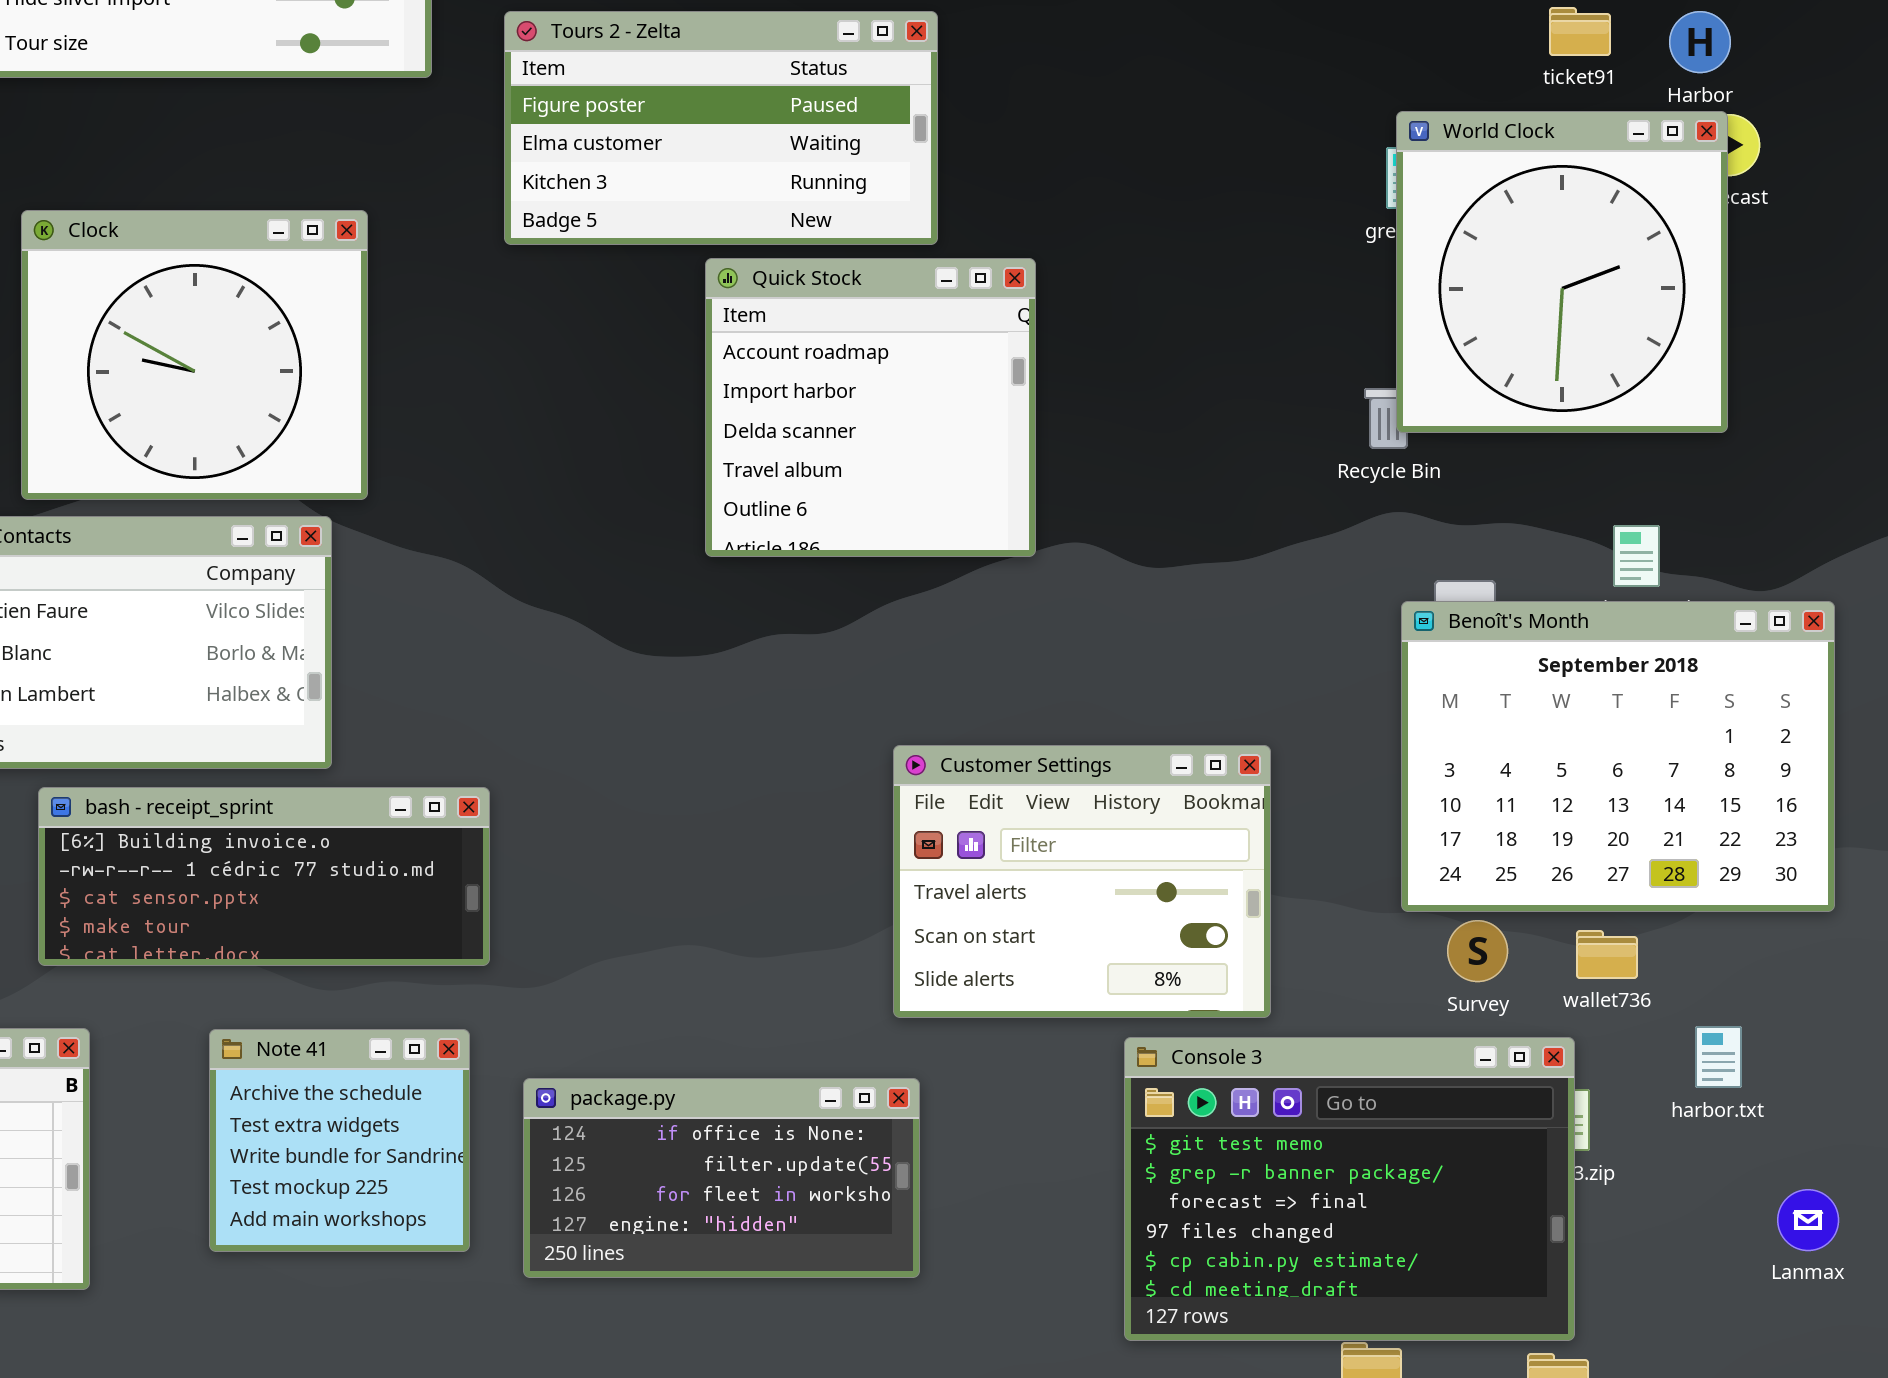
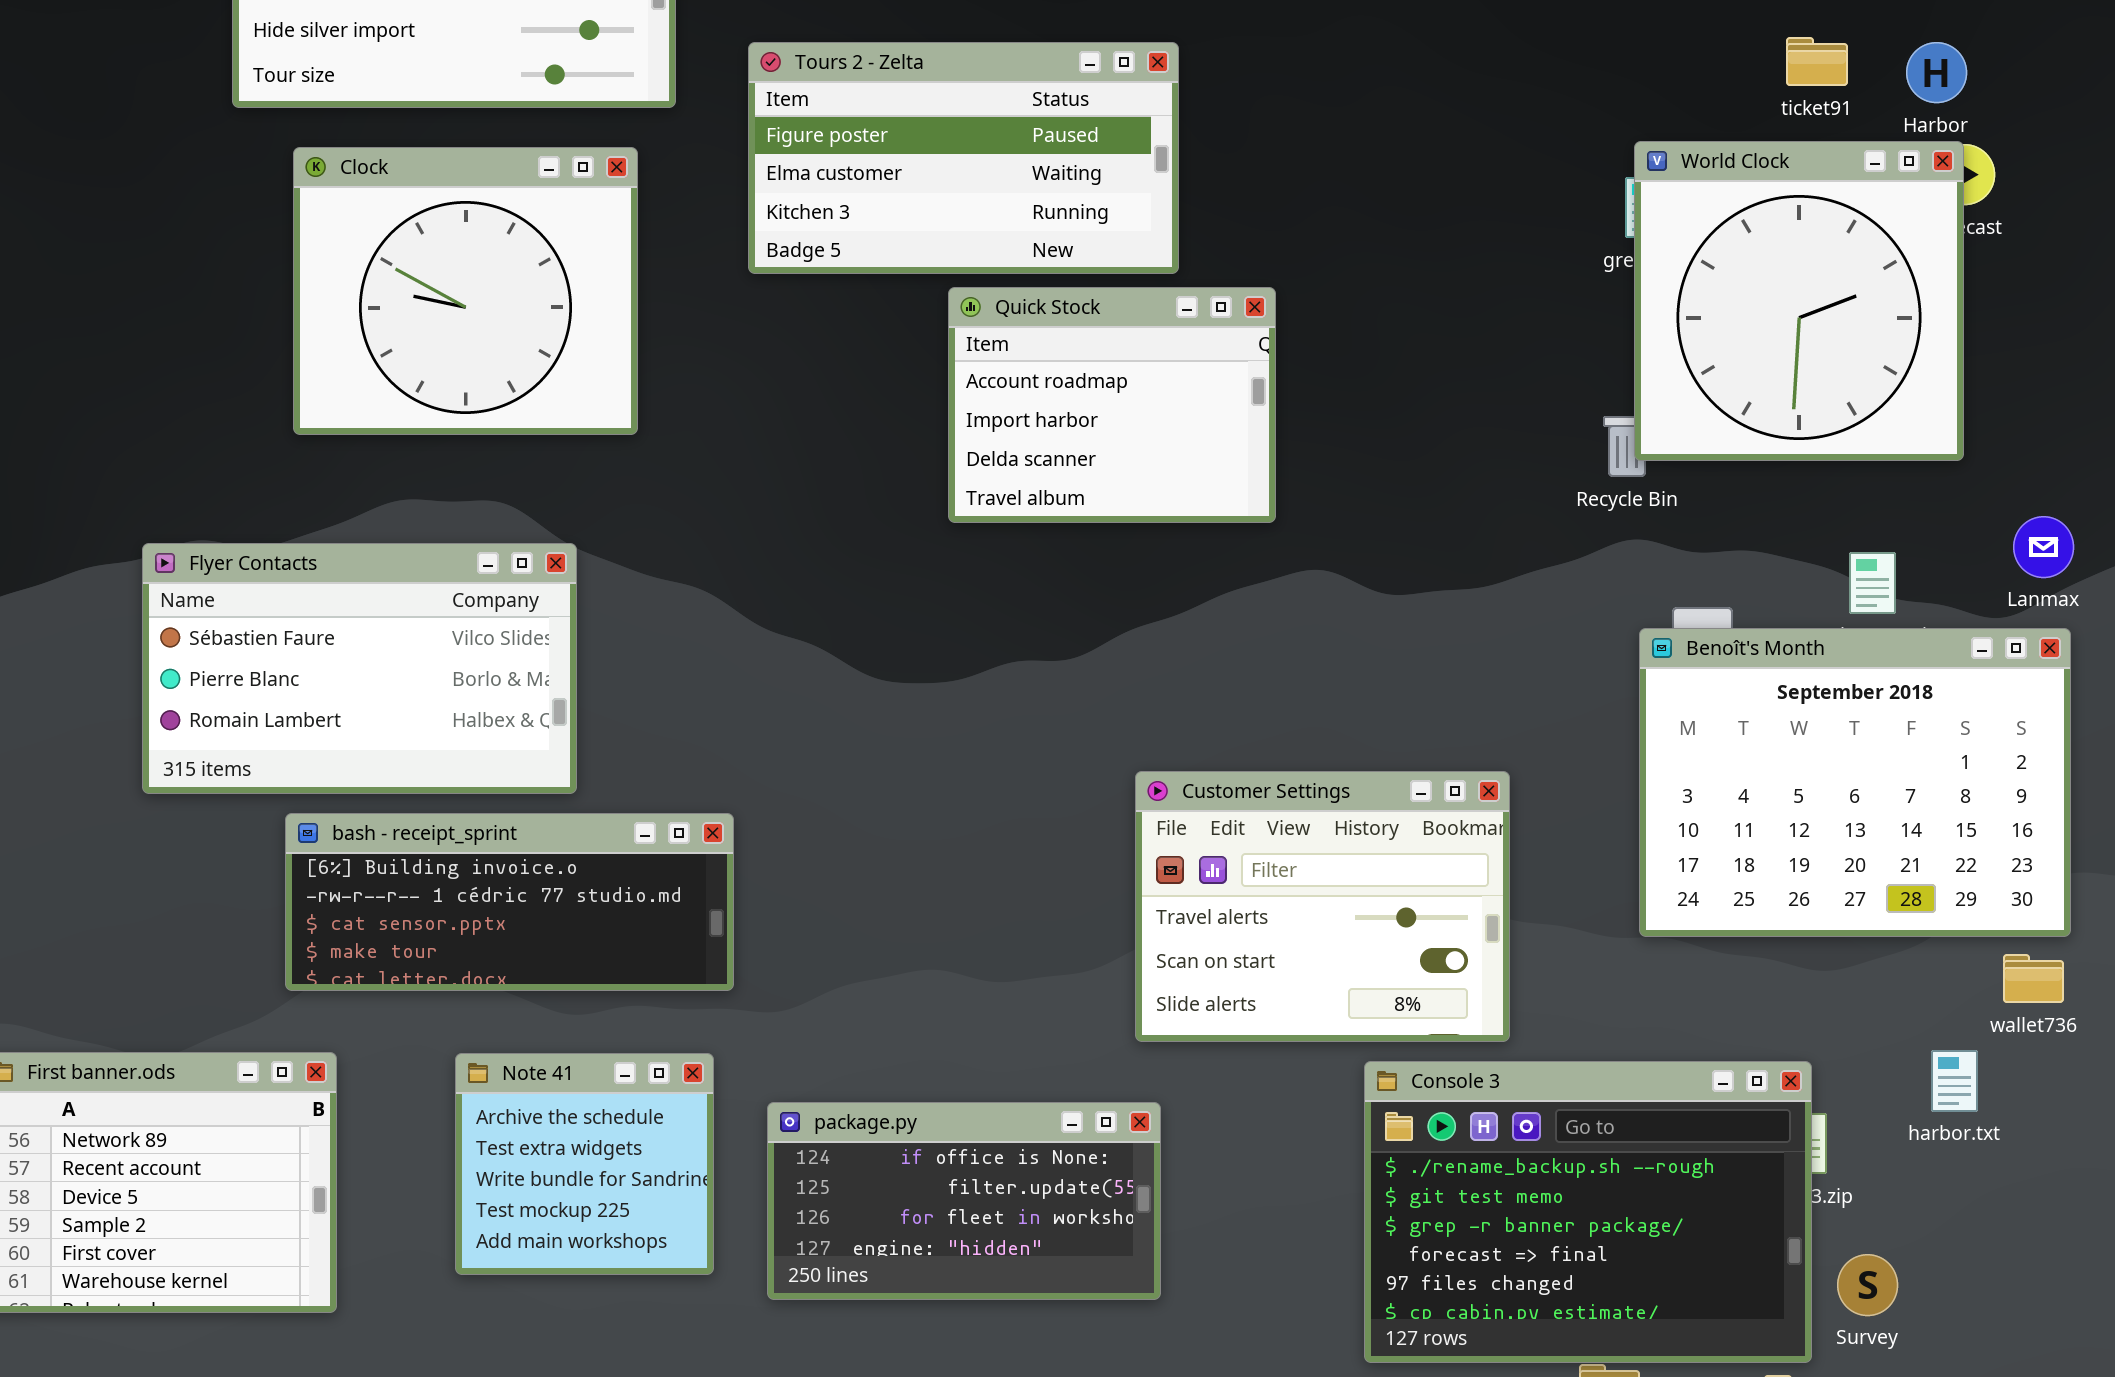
Clock: [21,210,368,500] -> [293,147,638,435], moved
Quick Stock: [705,258,1036,557] -> [948,287,1276,523], resized
Survey: [1447,920,1508,982] -> [1837,1254,1898,1316], moved
wallet736: [1576,930,1638,979] -> [2003,954,2064,1003], moved
Console 3: [1124,1037,1575,1341] -> [1364,1061,1812,1363], scrolled up 1 row
Lanmax: [1777,1189,1839,1251] -> [2013,516,2074,578], moved

